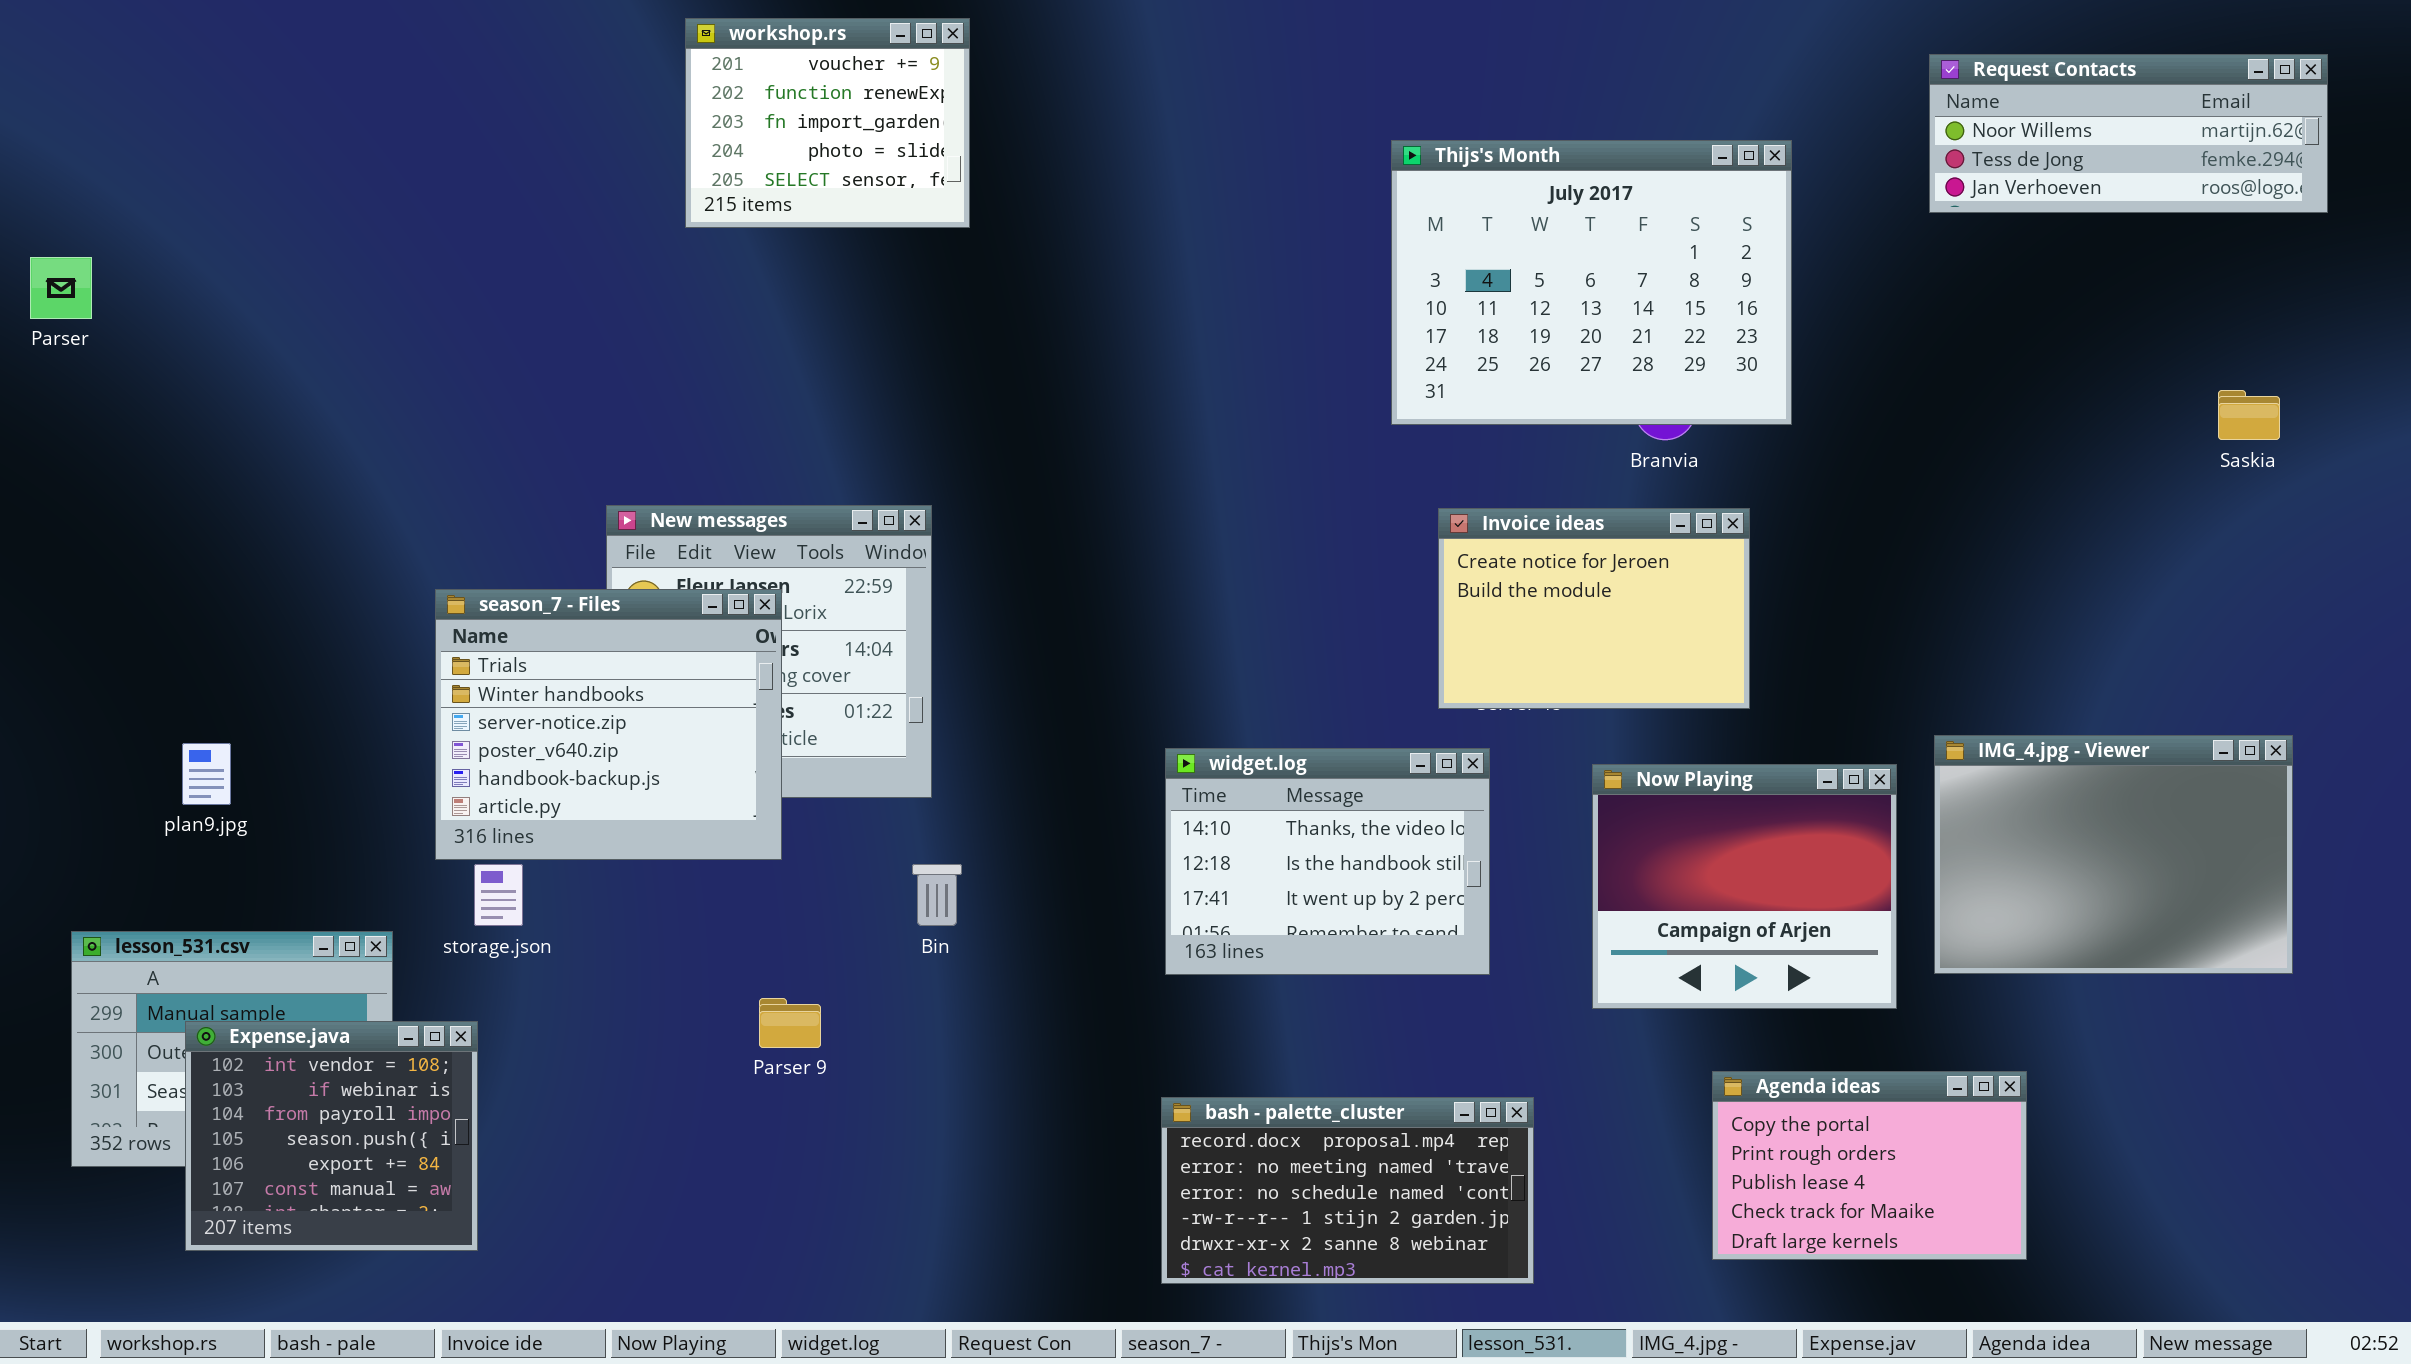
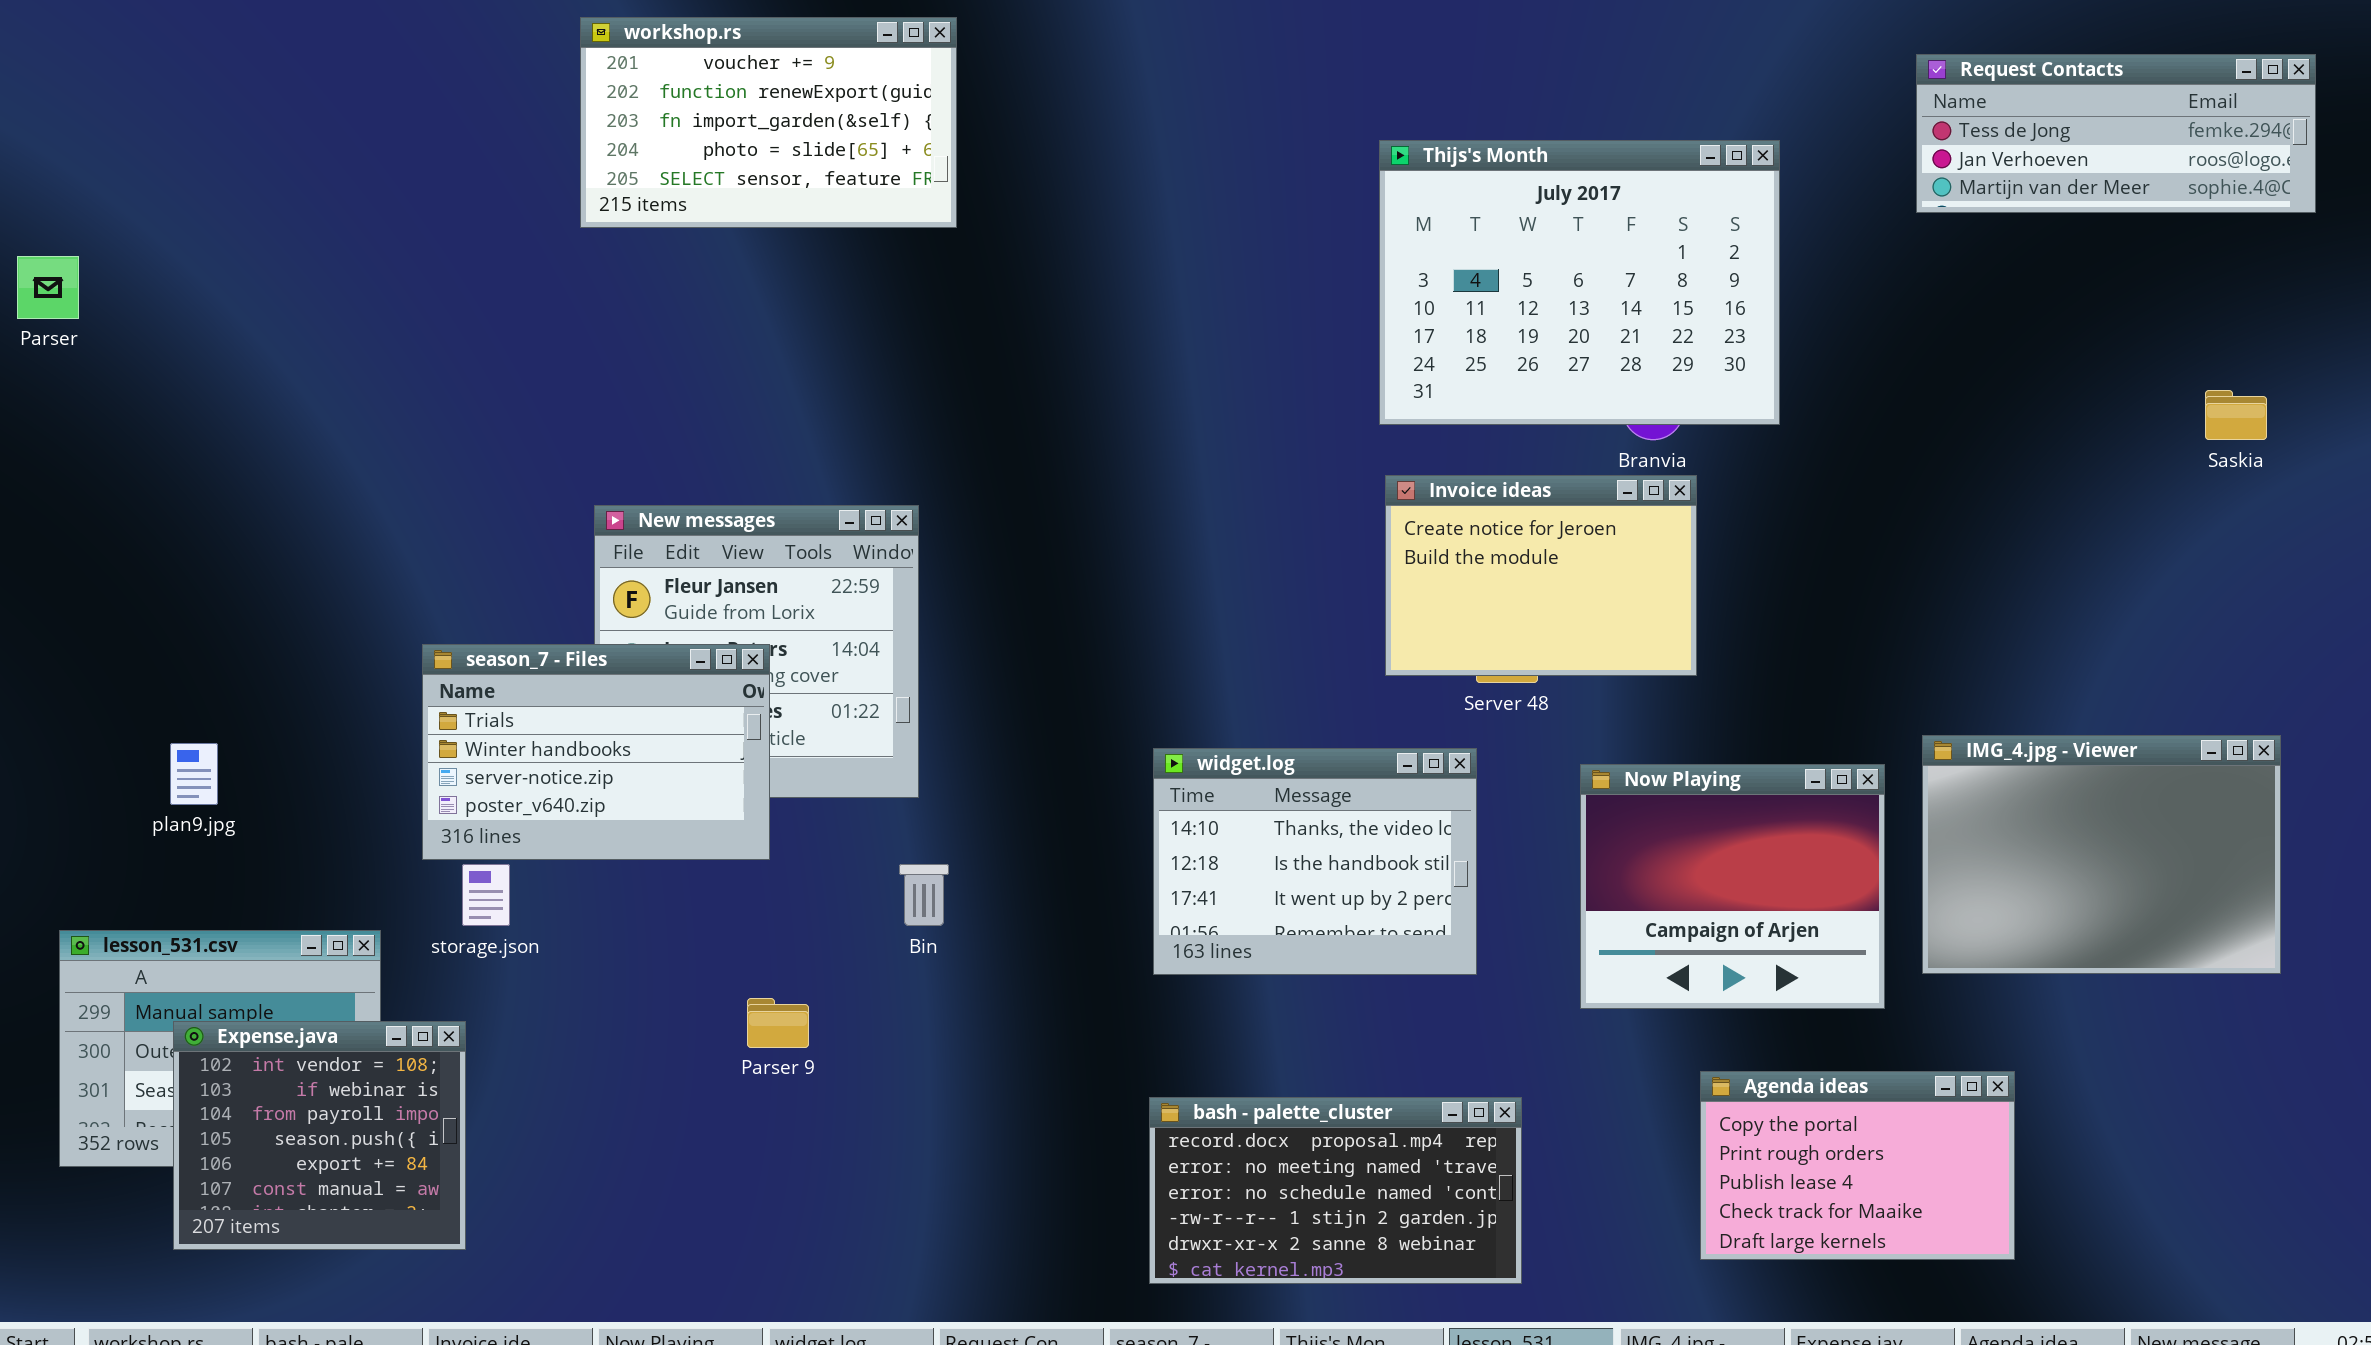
workshop.rs: [685,18,970,228] -> [580,17,957,228], resized
Request Contacts: [1929,54,2328,213] -> [1916,54,2316,213], scrolled down 1 row
Invoice ideas: [1438,508,1750,709] -> [1385,475,1697,676], moved
season_7 - Files: [435,589,782,860] -> [422,644,770,860], resized

